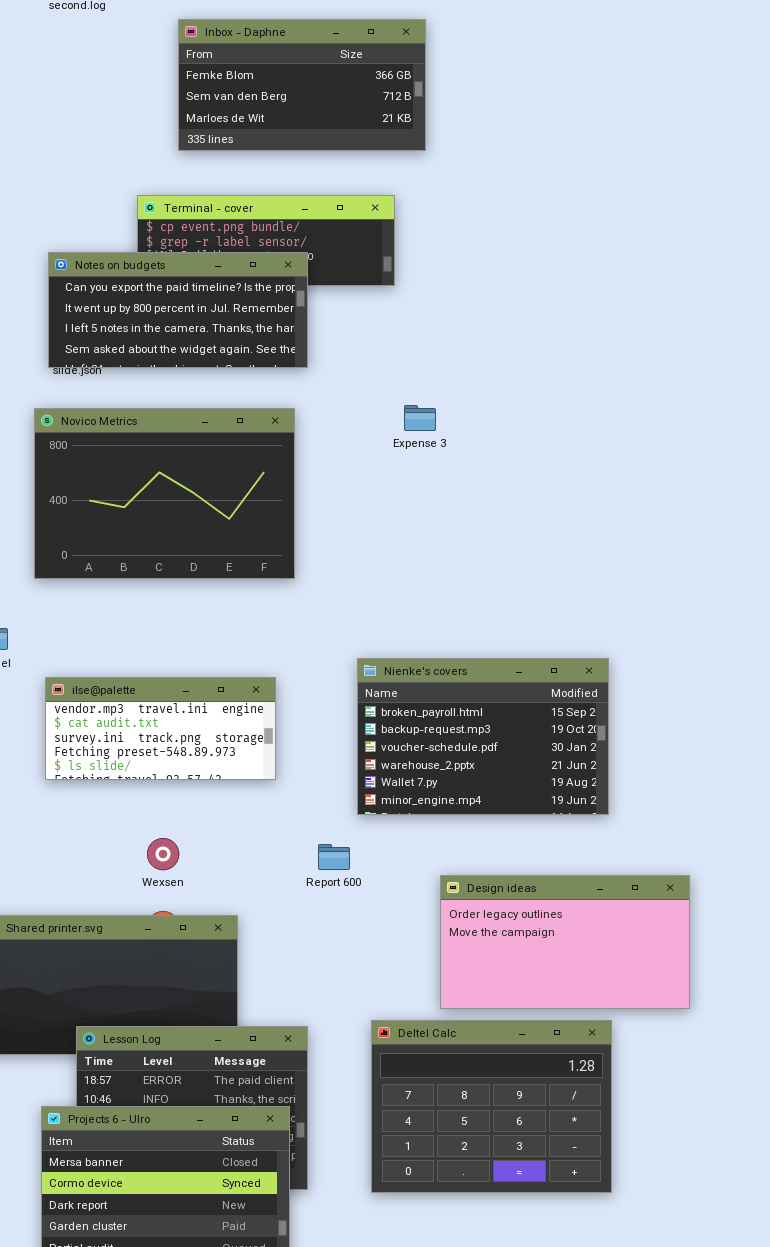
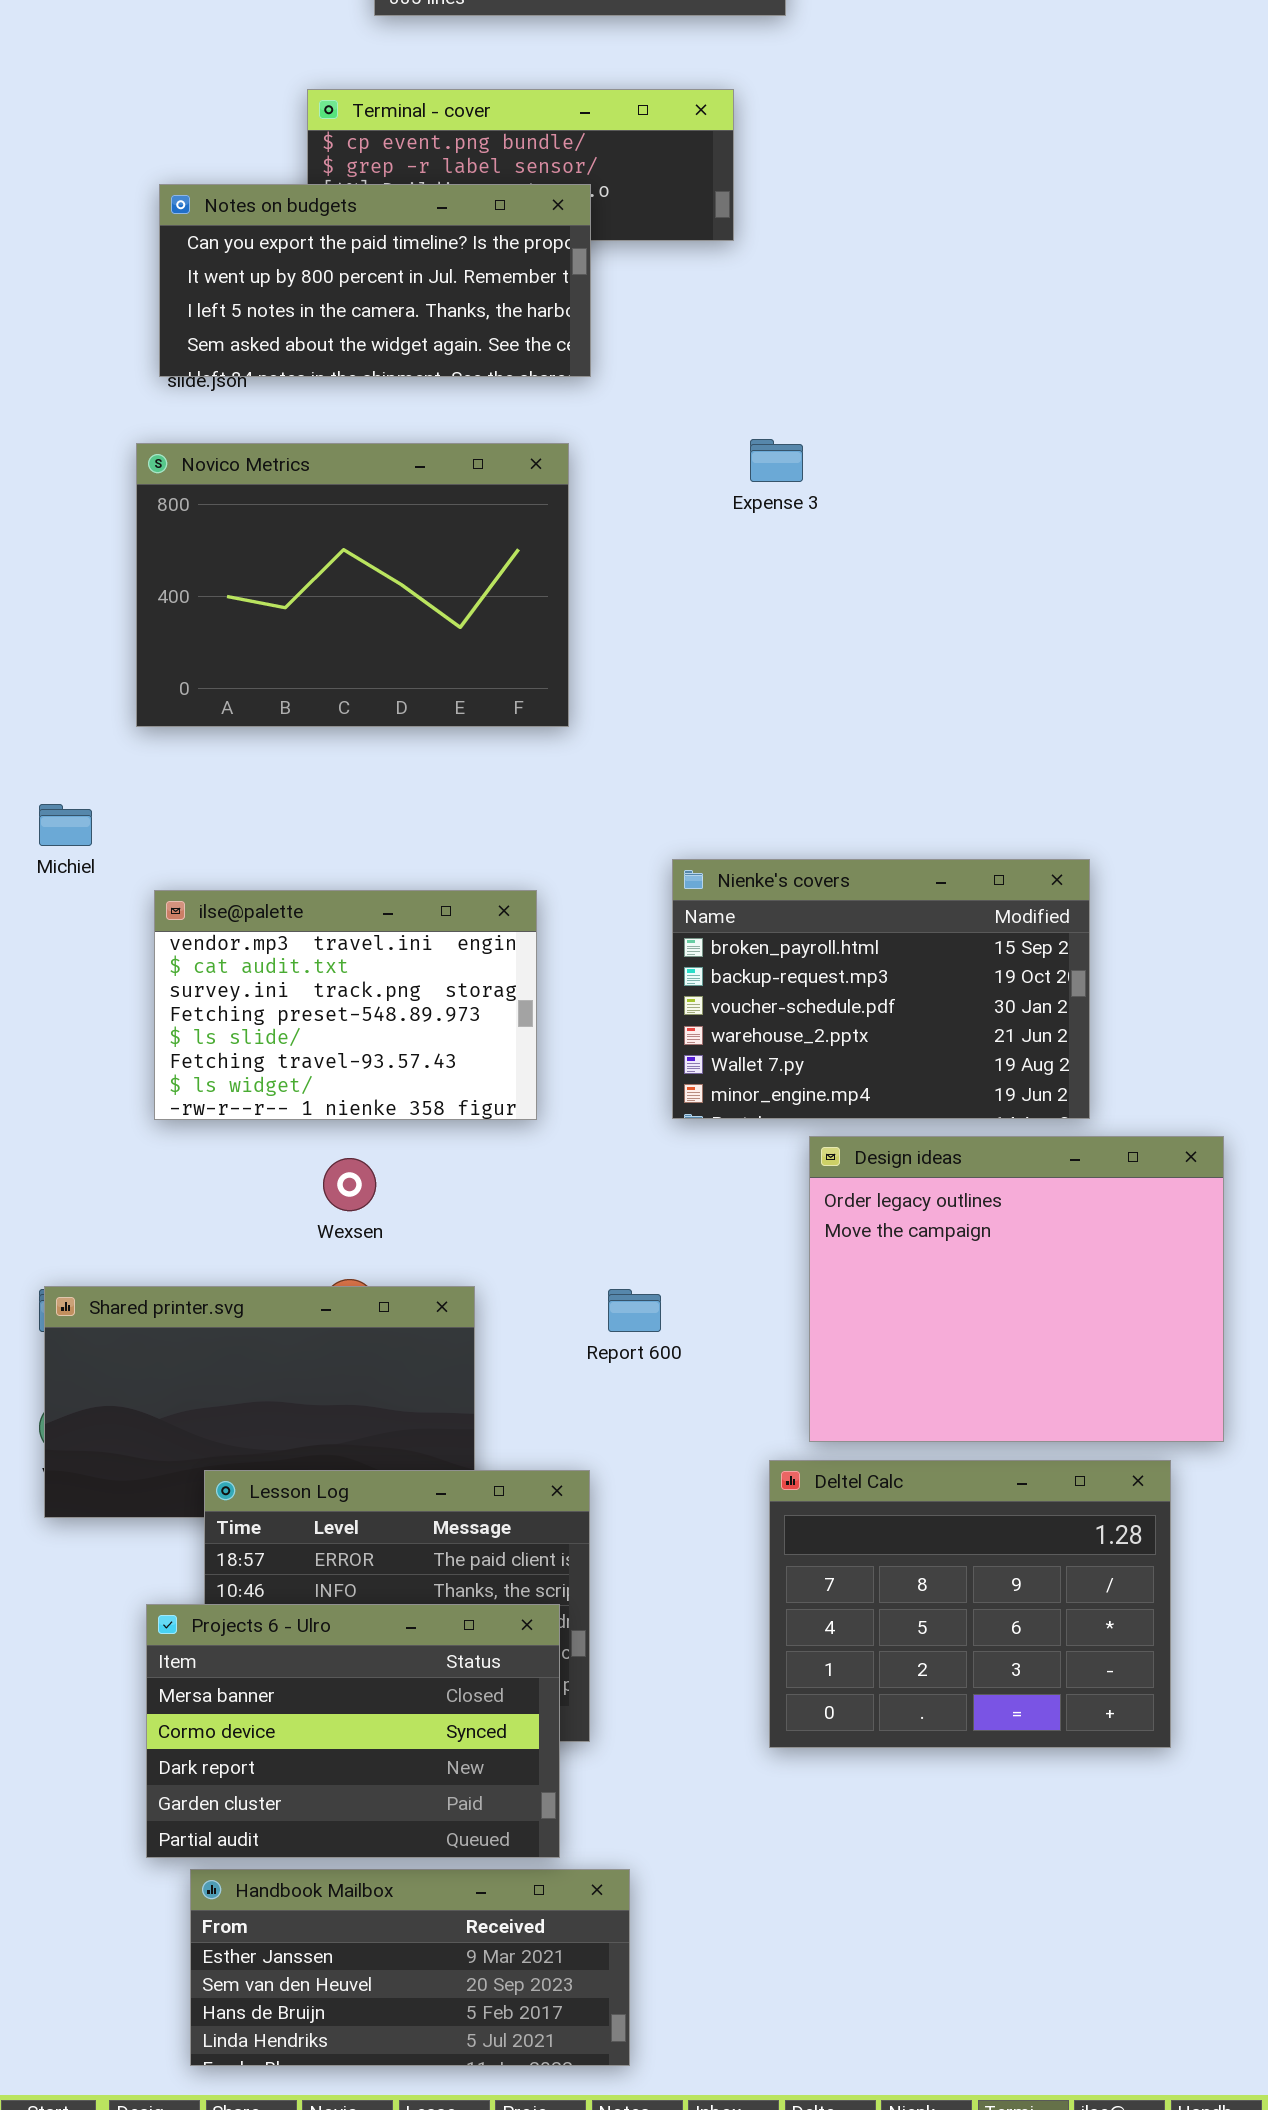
ilse@palette: [45,677,276,780] -> [154,890,537,1120], resized
Report 600: [318,844,350,870] -> [608,1289,661,1332], moved
Design ideas: [440,875,690,1009] -> [809,1136,1224,1442], resized
Deltel Calc: [371,1020,612,1193] -> [769,1460,1171,1748], moved

